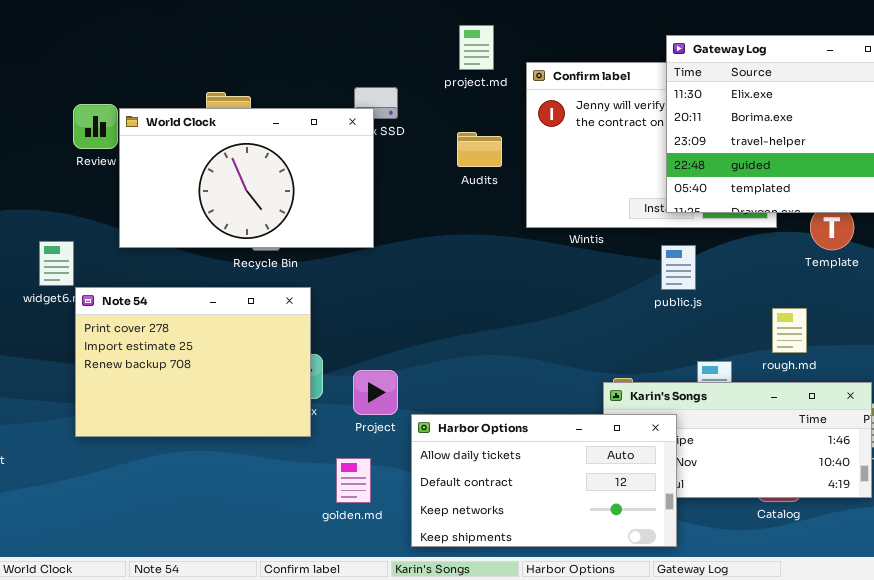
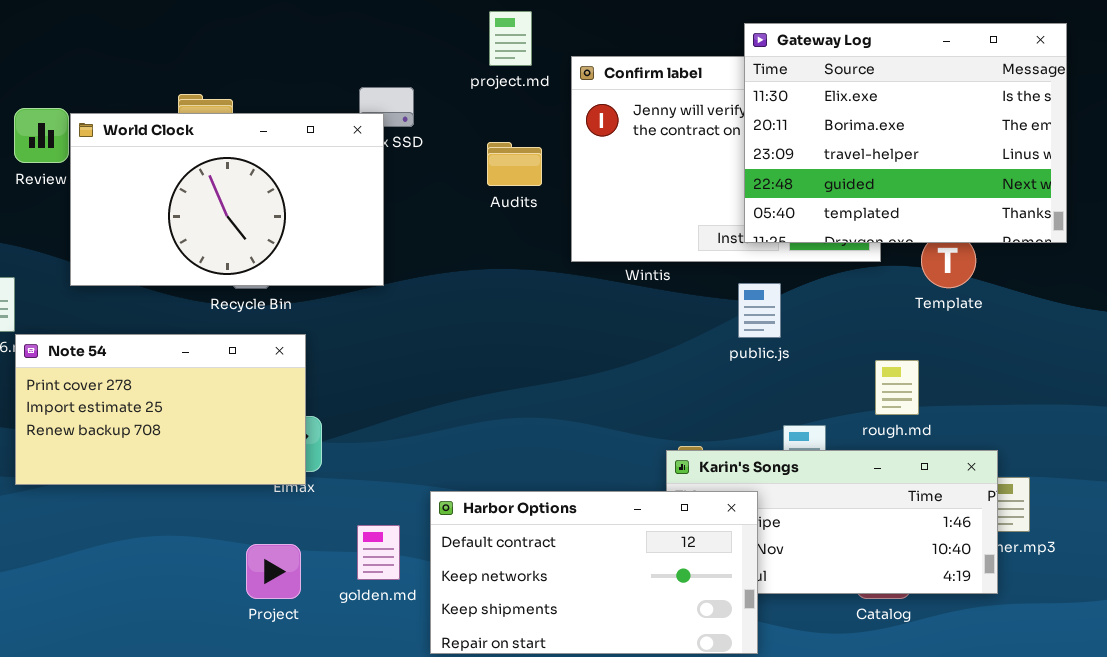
Note 54: [75,287,311,437] -> [15,334,306,485], resized
Project: [353,370,398,415] -> [246,544,301,599], moved
Harbor Options: [411,414,677,547] -> [430,491,758,654], scrolled down 1 row
golden.md: [336,458,371,503] -> [357,525,400,580], moved

